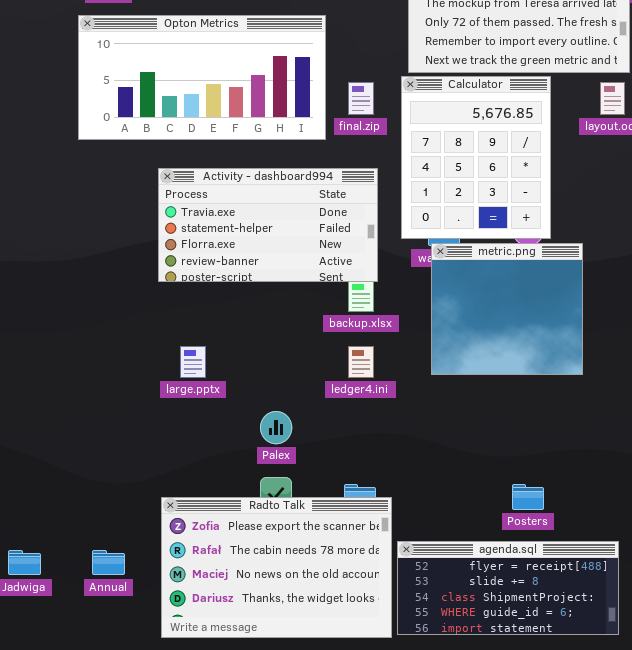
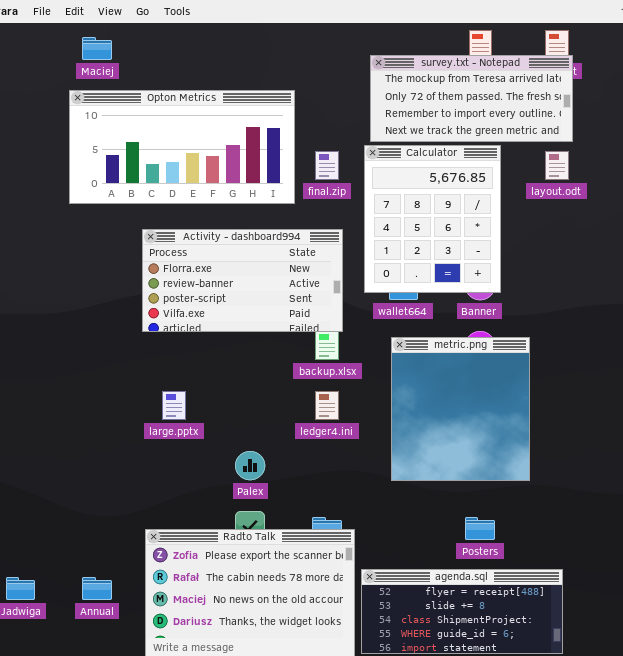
Activity - dashboard994: [158,168,378,282] -> [142,229,343,332], scrolled down 2 rows
metric.png: [431,243,583,375] -> [391,337,530,481], moved, resized

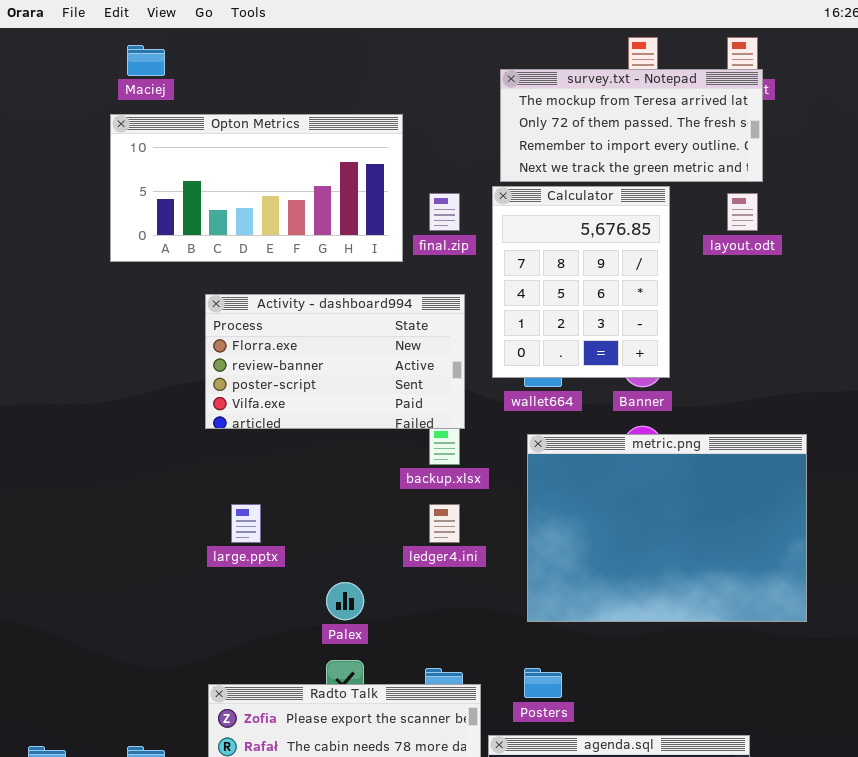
metric.png: [391,337,530,481] -> [527,434,807,622], resized
Posters: [465,517,495,540] -> [524,668,562,698], moved

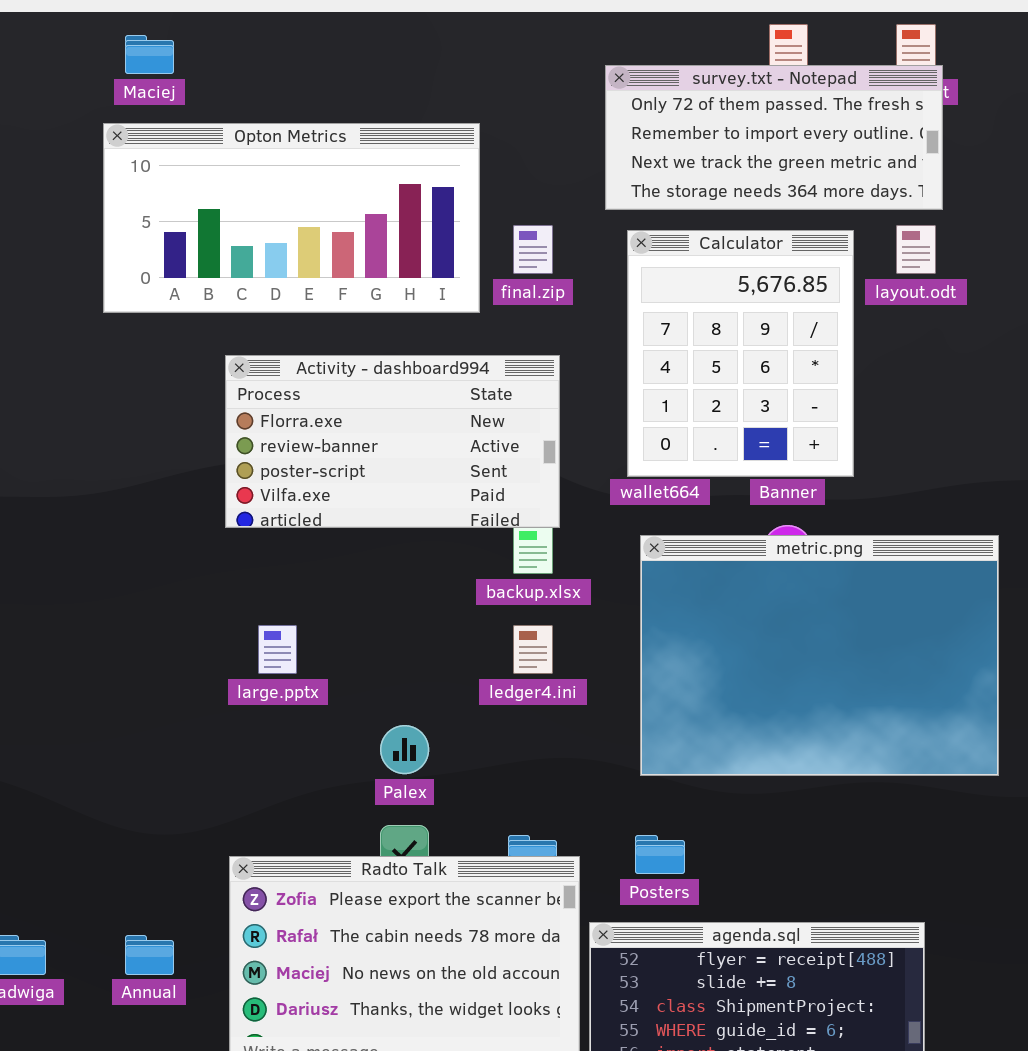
survey.txt - Notepad: [500,69,763,182] -> [605,65,943,210], scrolled down 1 row
Calculator: [492,186,670,378] -> [627,230,854,477], moved

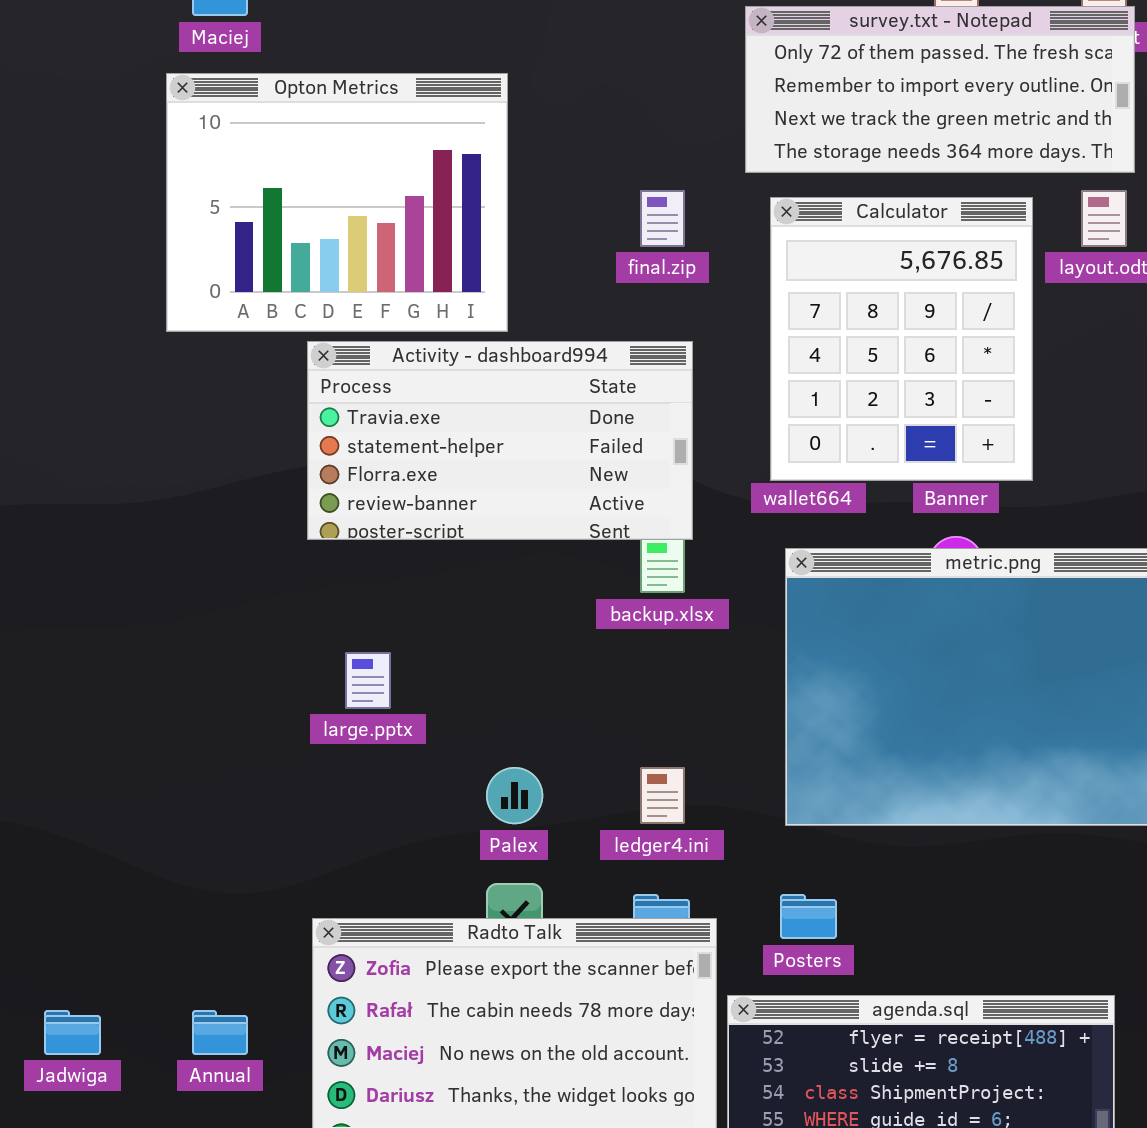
Opton Metrics: [103,123,480,313] -> [166,73,508,332], resized
Activity - dashboard994: [225,355,560,528] -> [307,341,693,540], scrolled up 2 rows
ledger4.ini: [513,625,553,674] -> [640,767,685,824], moved

